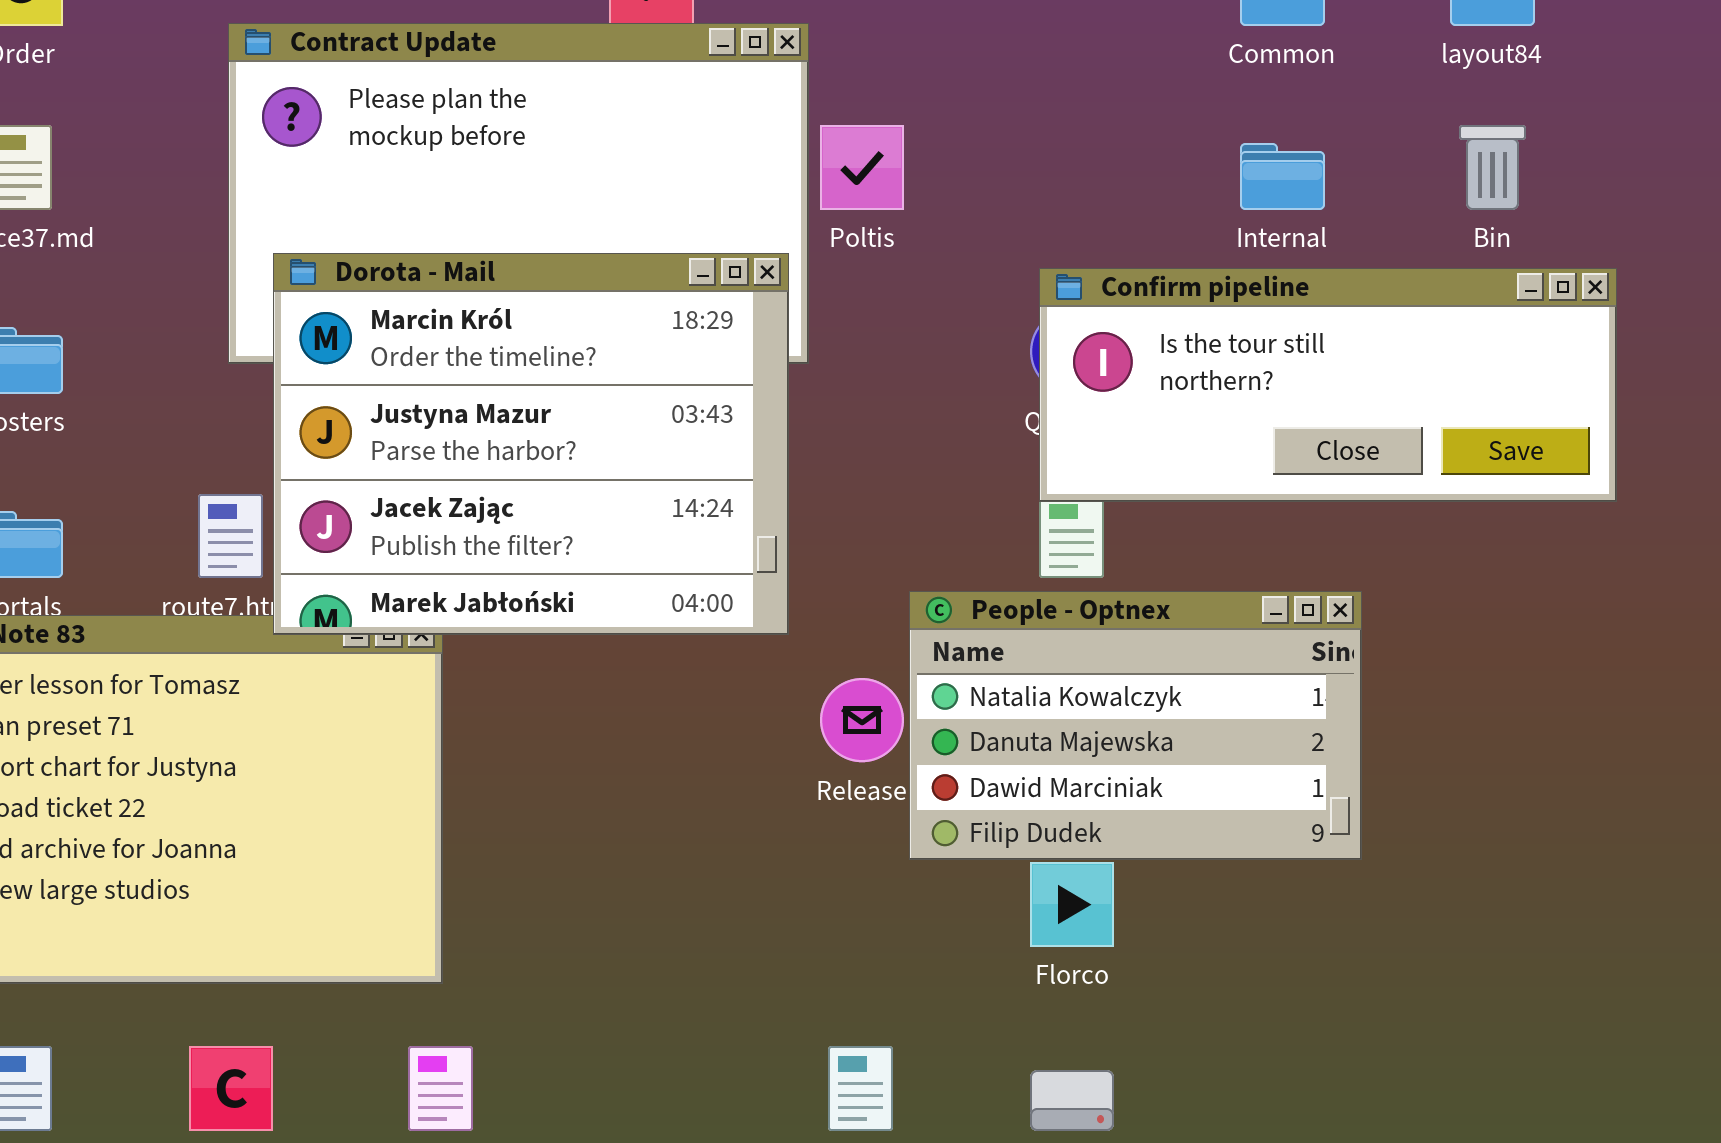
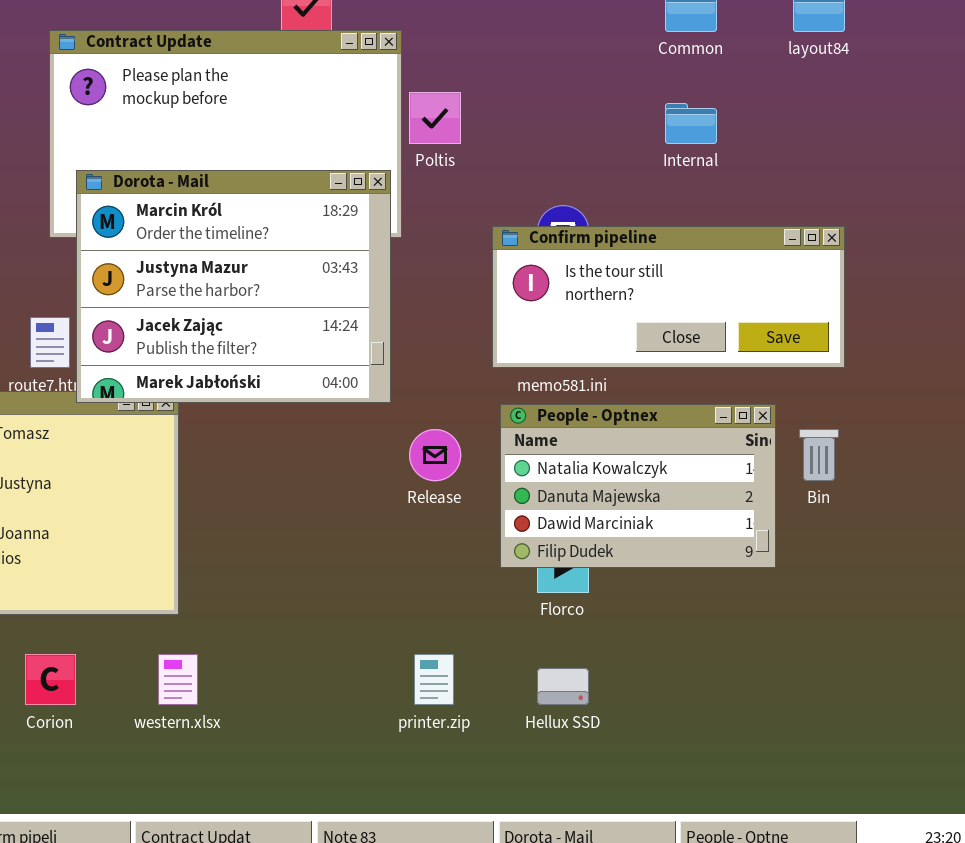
Bin: [1459,125,1526,210] -> [799,429,839,481], moved
Confirm pipeline: [1039,268,1617,502] -> [492,226,845,368], moved
People - Optnex: [909,591,1362,860] -> [500,404,776,568], moved

